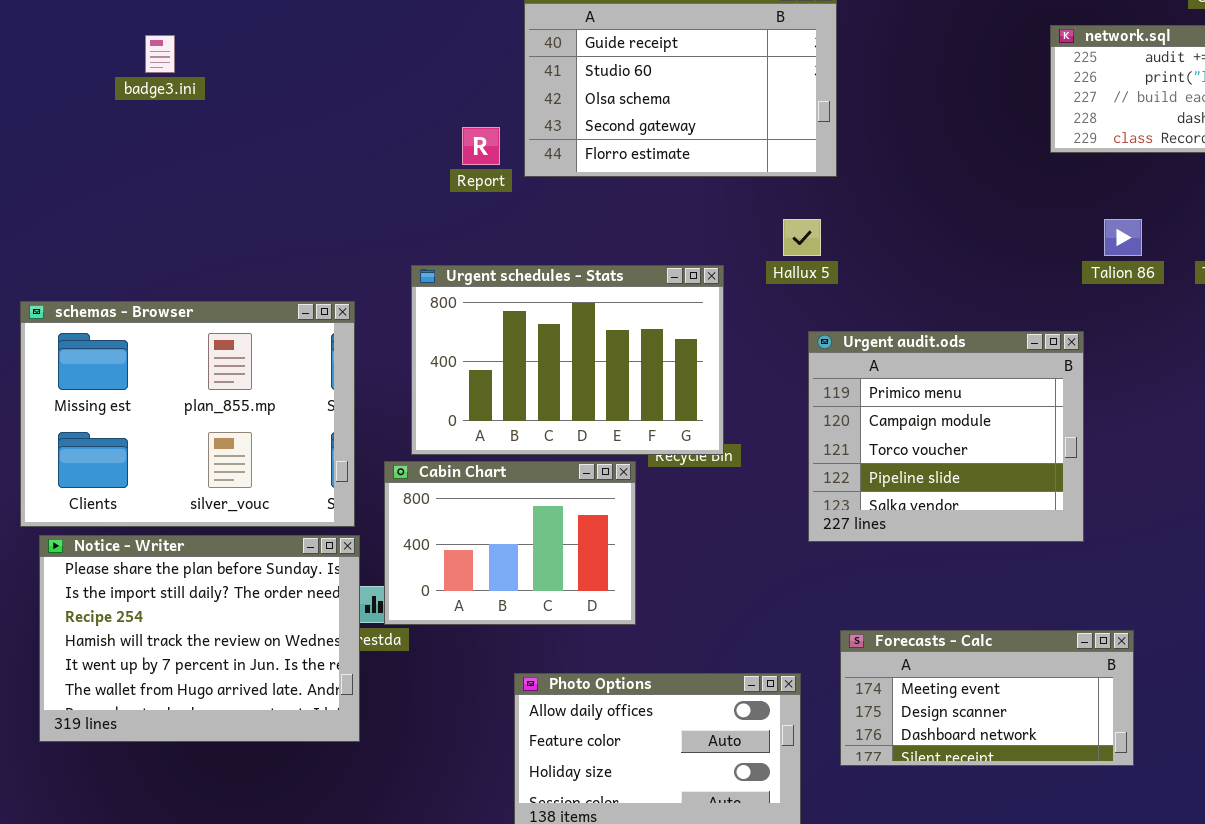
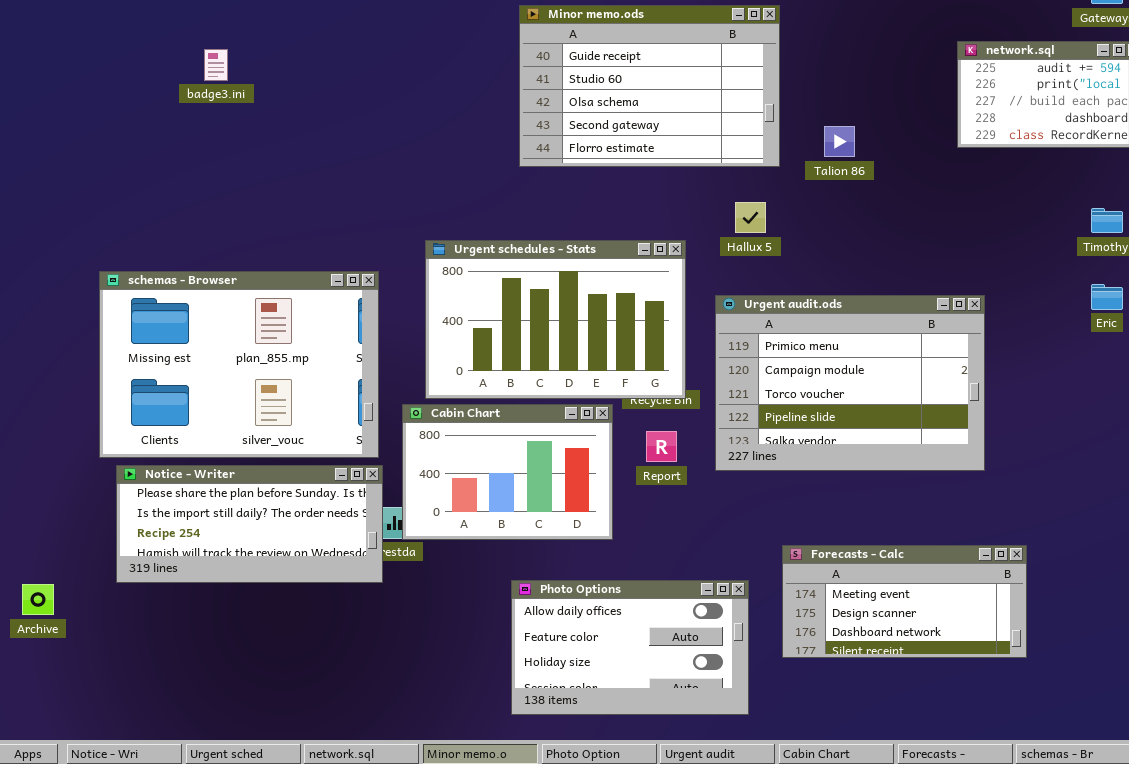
Report: [462,127,500,165] -> [646,431,677,462], moved
Talion 86: [1104,219,1142,256] -> [824,126,855,157], moved
Urgent audit.ods: [808,331,1084,542] -> [715,295,985,471], resized
Notice - Writer: [39,535,360,742] -> [116,465,383,583], resized

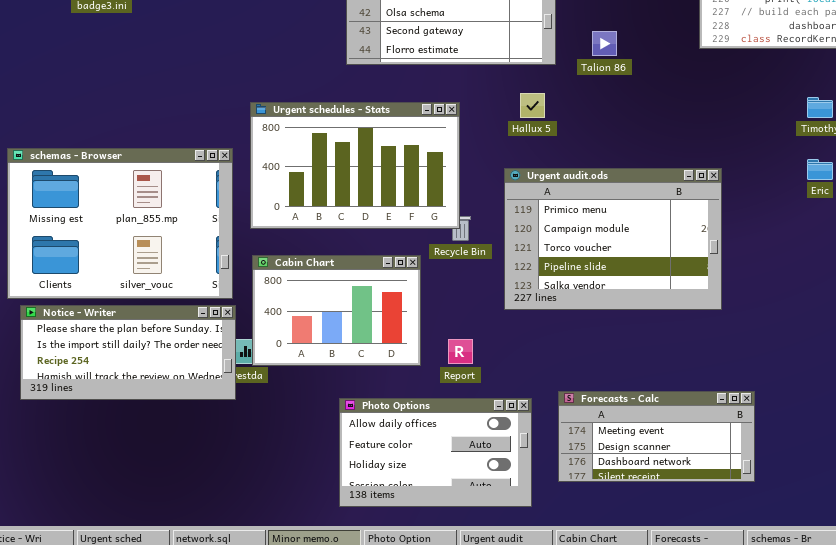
Urgent schedules - Stats: [425,240,686,399] -> [250,102,460,229], moved
Report: [646,431,677,462] -> [448,339,473,364], moved
Forecasts - Calc: [782,545,1027,658] -> [558,391,755,482], moved

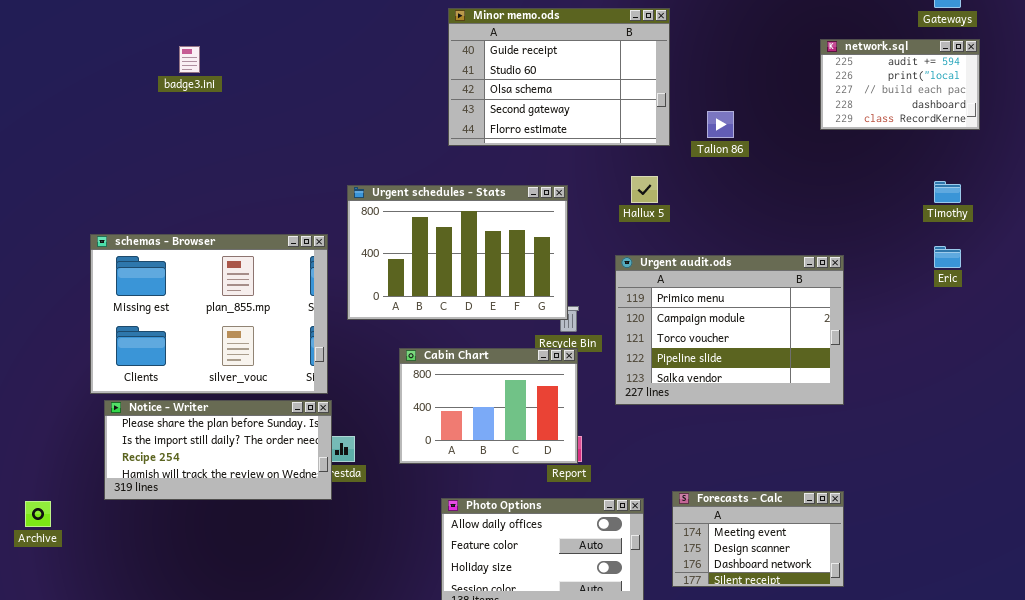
Cabin Chart: [252,255,421,366] -> [399,348,578,464], moved
Forecasts - Calc: [558,391,755,482] -> [672,491,844,587], resized

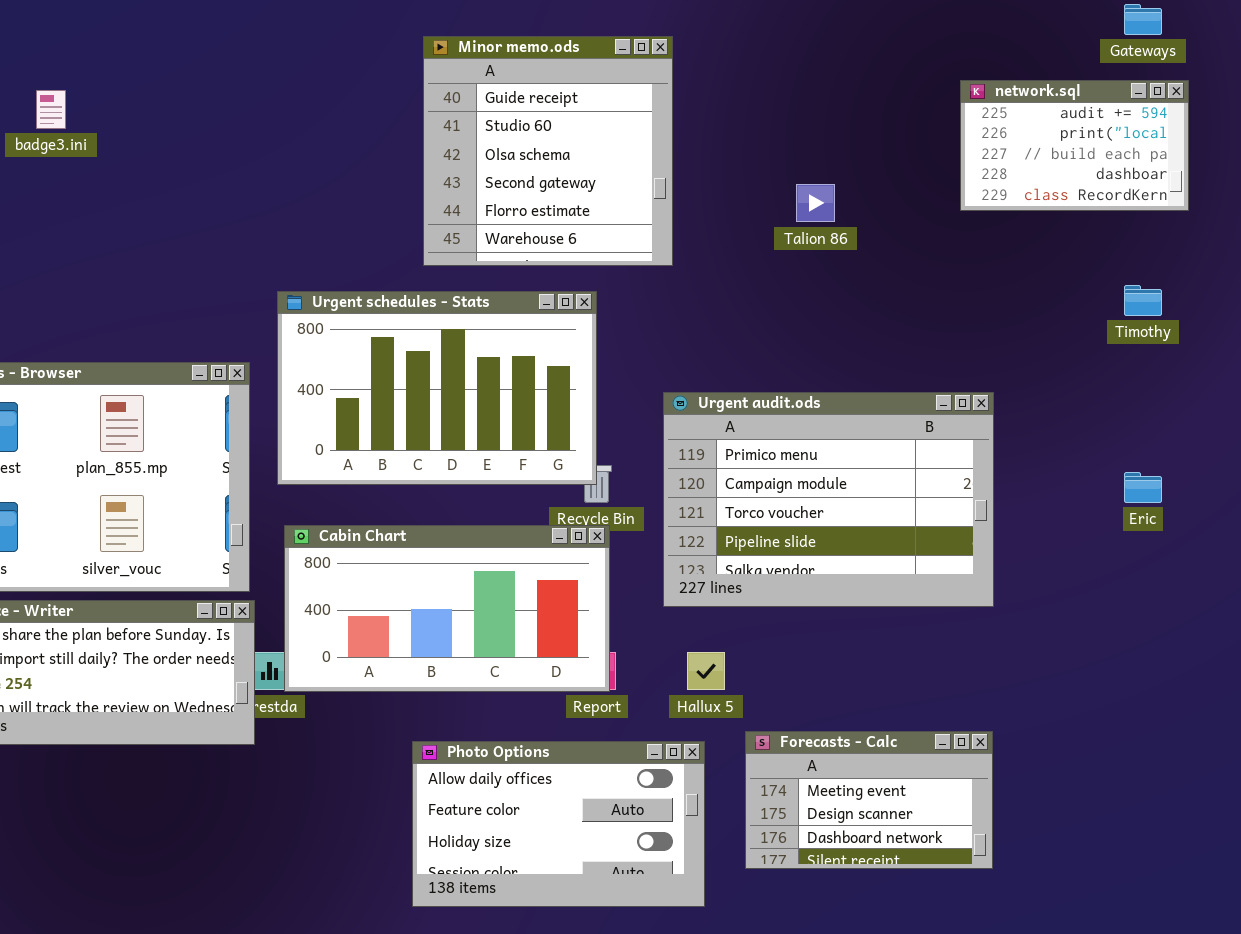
Minor memo.ods: [448,8,670,146] -> [423,36,673,266], resized
Hallux 5: [631,176,658,203] -> [687,652,725,690], moved
Eric: [934,246,961,268] -> [1124,472,1162,503], moved
Cabin Chart: [399,348,578,464] -> [284,525,610,692], resized

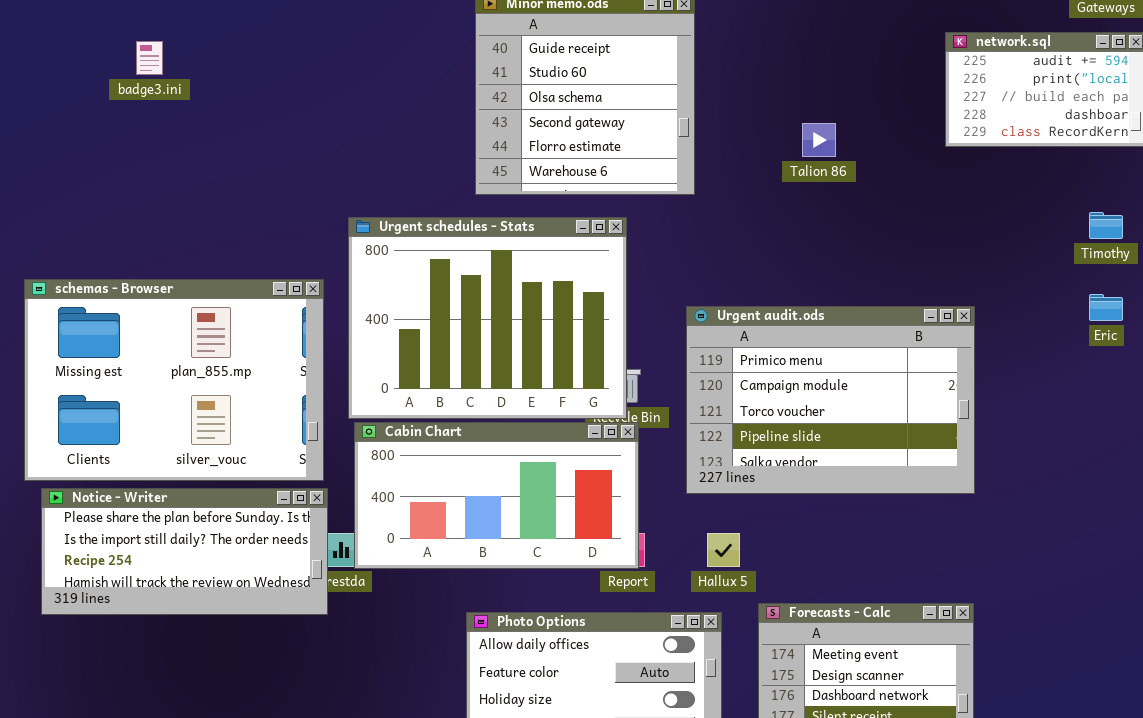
Urgent schedules - Stats: [277,291,597,485] -> [348,217,627,419], resized
Eric: [1124,472,1162,503] -> [1089,294,1123,321], moved

